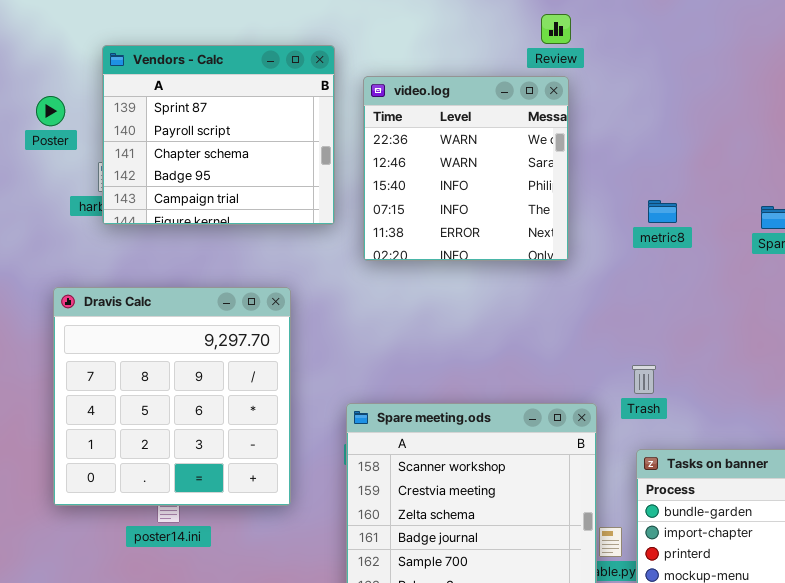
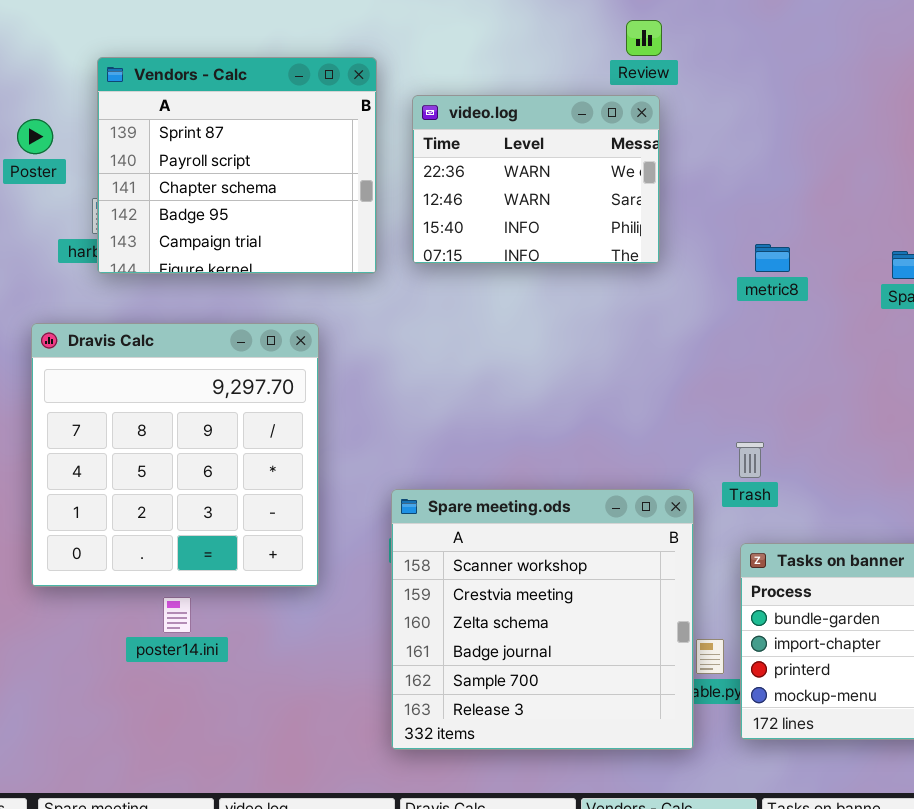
video.log: [363,76,569,261] -> [412,95,660,264], resized
Dravis Calc: [53,287,291,506] -> [31,323,319,587], moved

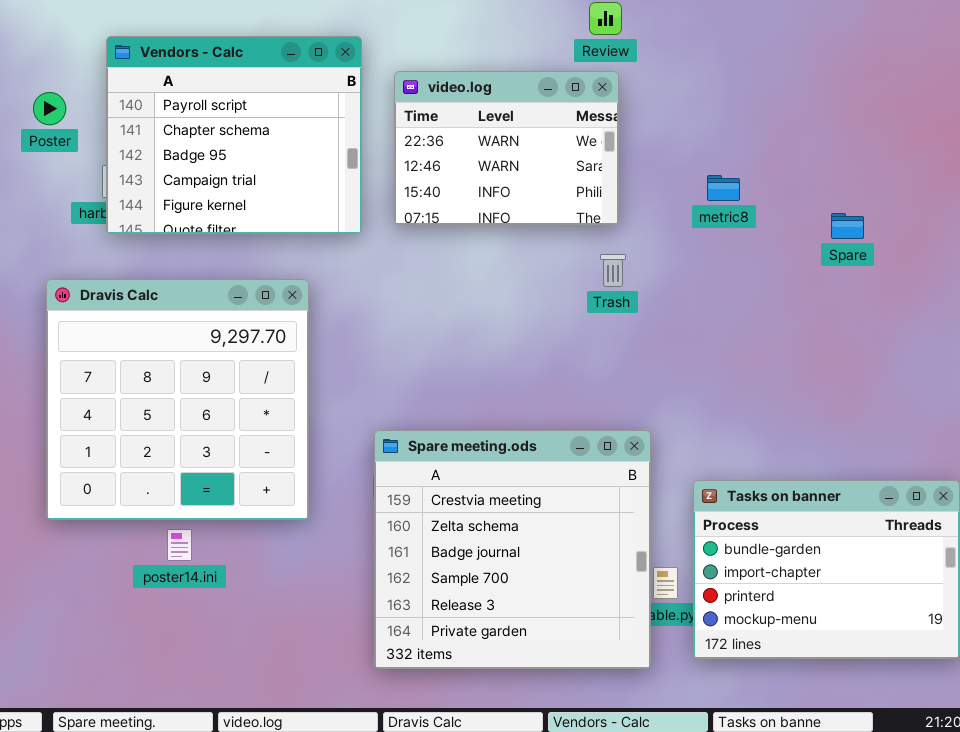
Vendors - Calc: [97,57,377,274] -> [106,36,362,234], scrolled down 1 row
metric8: [755,244,790,272] -> [707,175,740,201], moved
Trash: [736,442,764,478] -> [600,254,626,287], moved
Spare meeting.ods: [391,489,694,750] -> [374,430,651,669], scrolled down 1 row

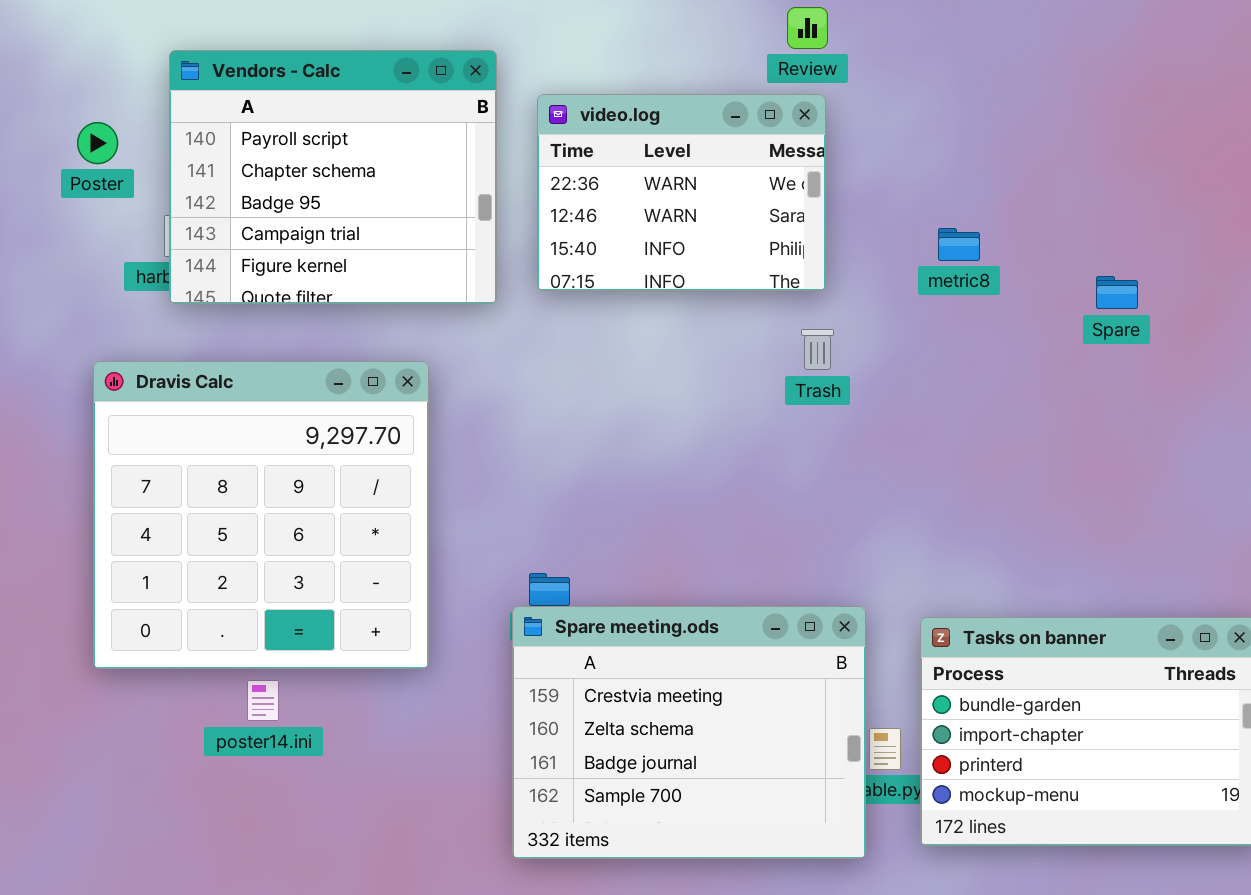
Spare meeting.ods: [374,430,651,669] -> [512,606,866,859], resized

